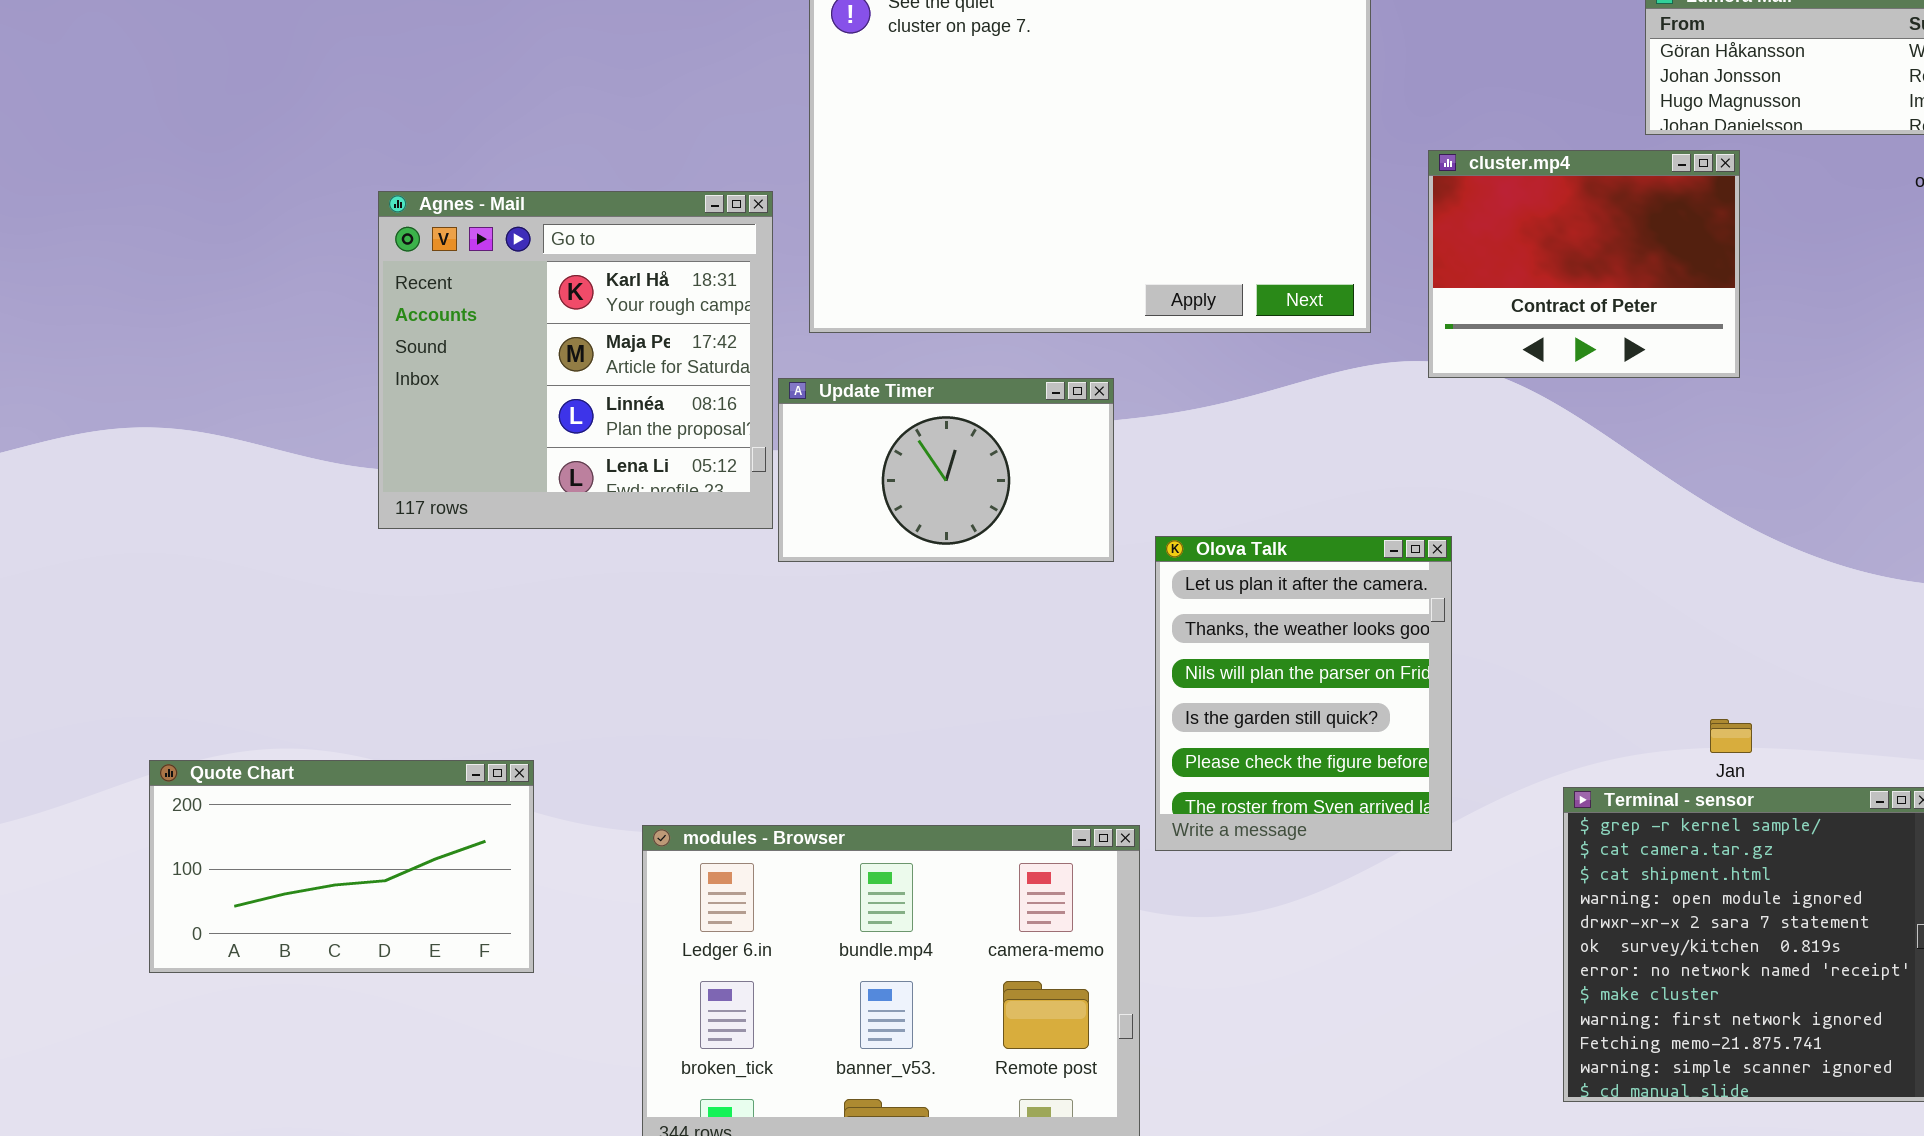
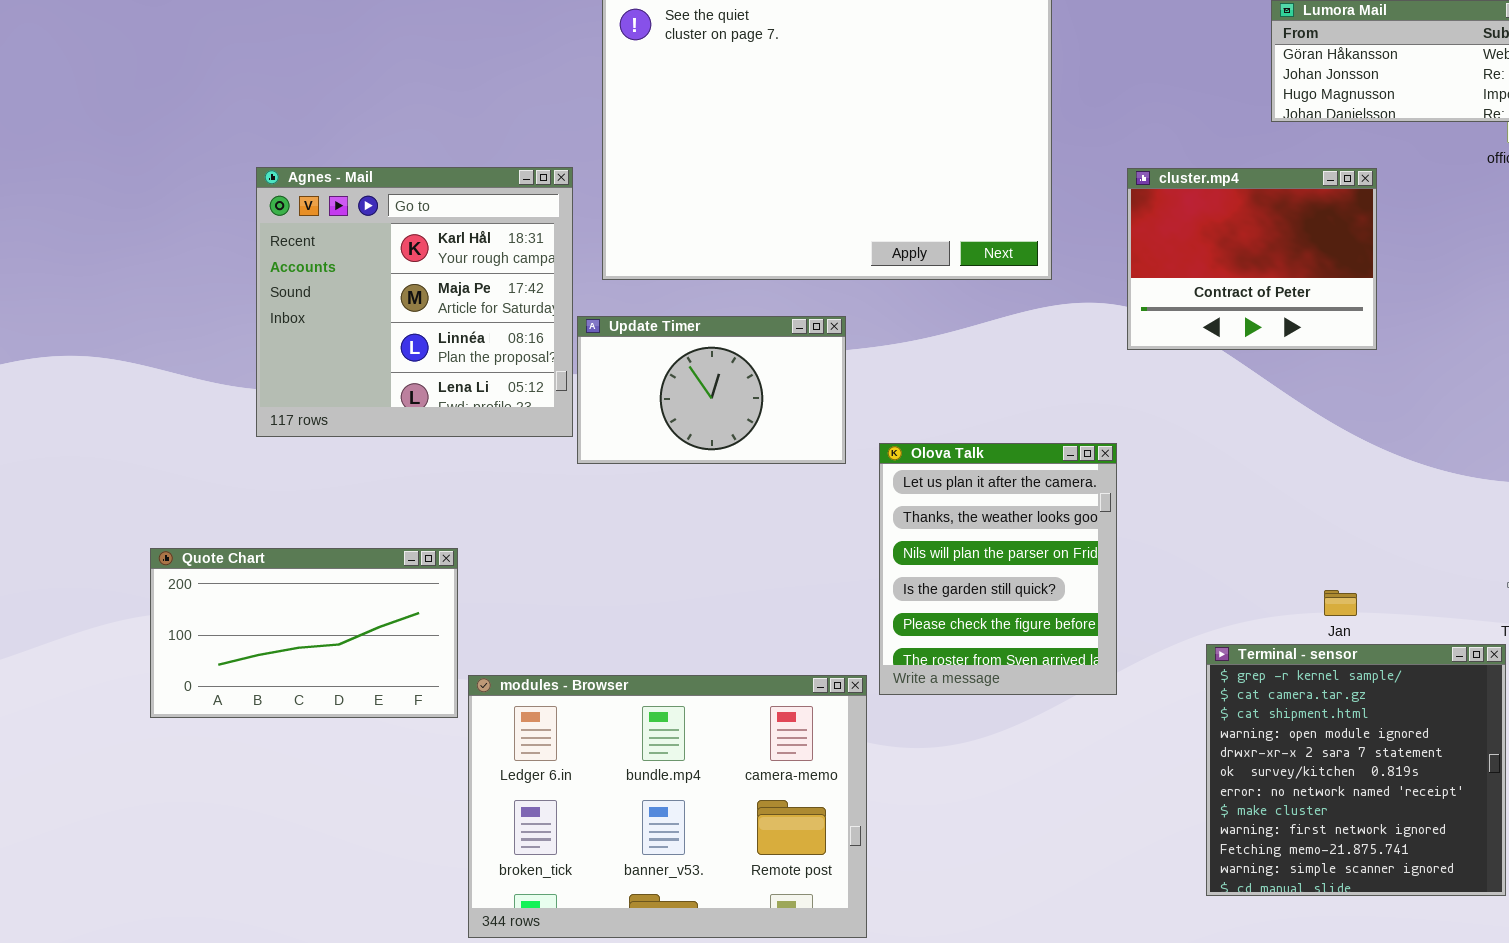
cluster.mp4: [1428,150,1740,378] -> [1127,168,1377,350], moved
Quote Chart: [149,760,534,973] -> [150,548,458,718], moved

